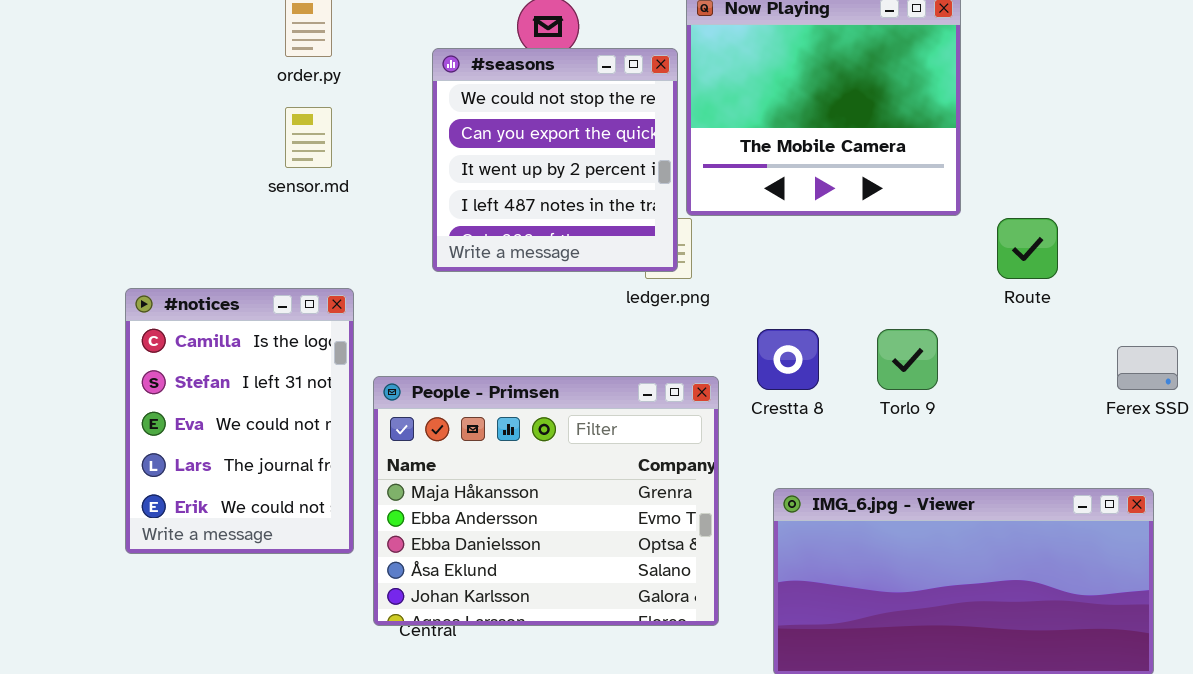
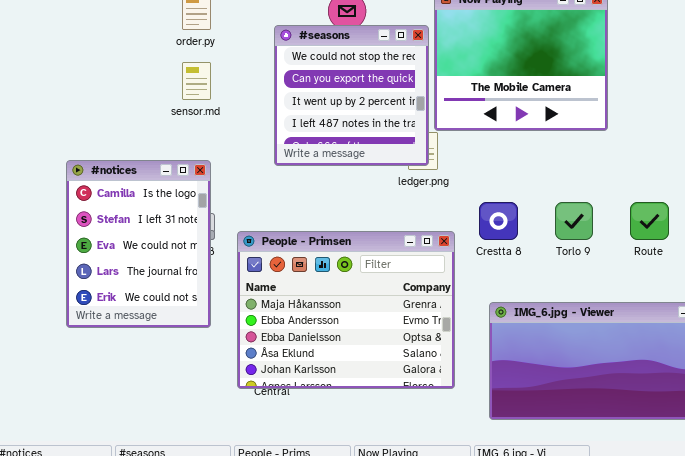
Route: [997,218,1058,279] -> [630,202,669,240], moved
#notices: [125,288,354,554] -> [66,160,211,328], moved

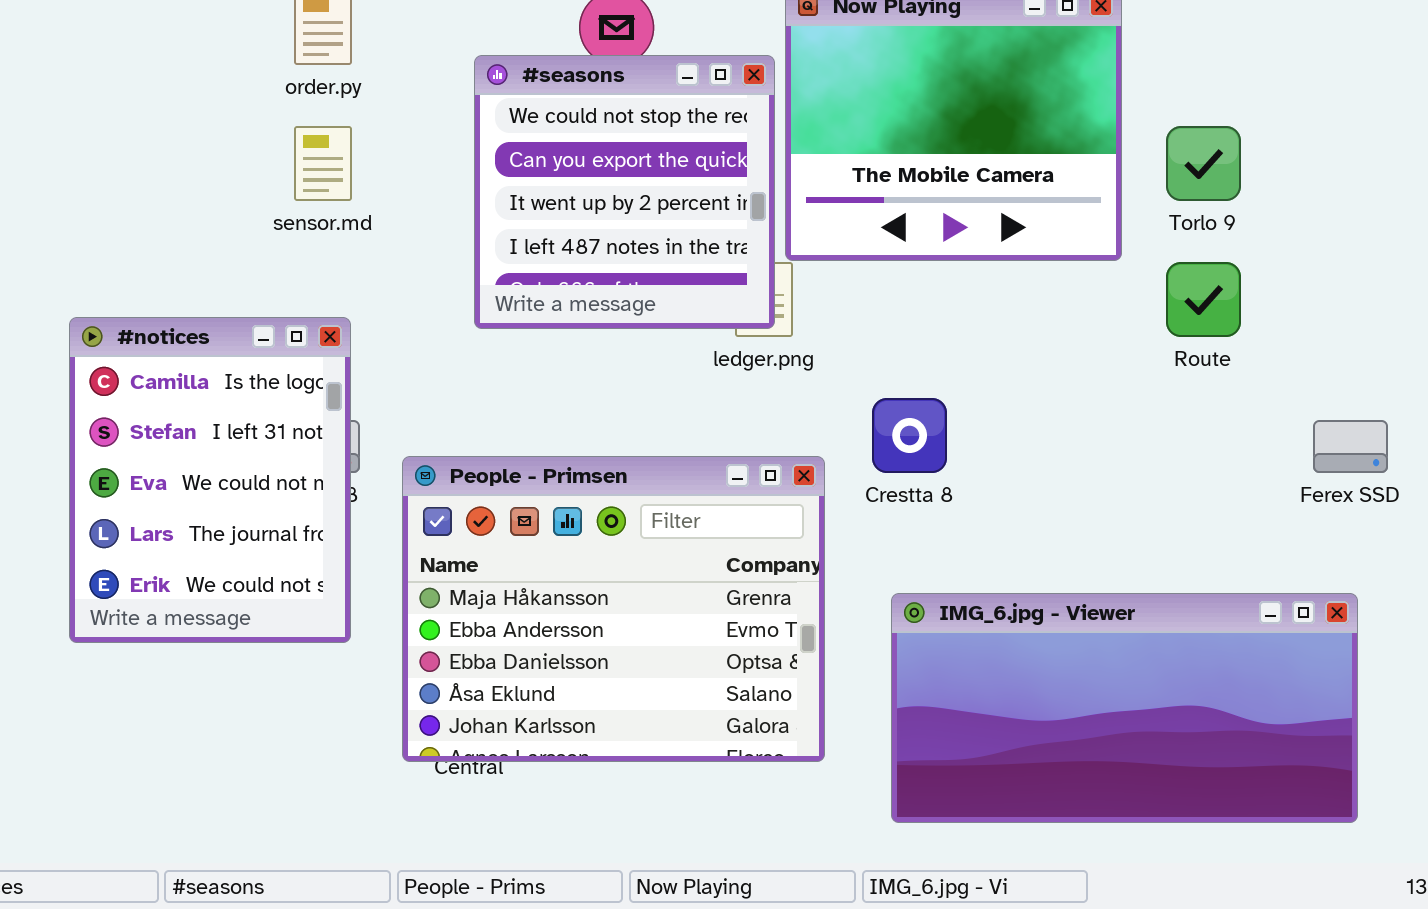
Torlo 9: [555,202,593,240] -> [1166,126,1241,201], moved
Route: [630,202,669,240] -> [1166,262,1241,337], moved

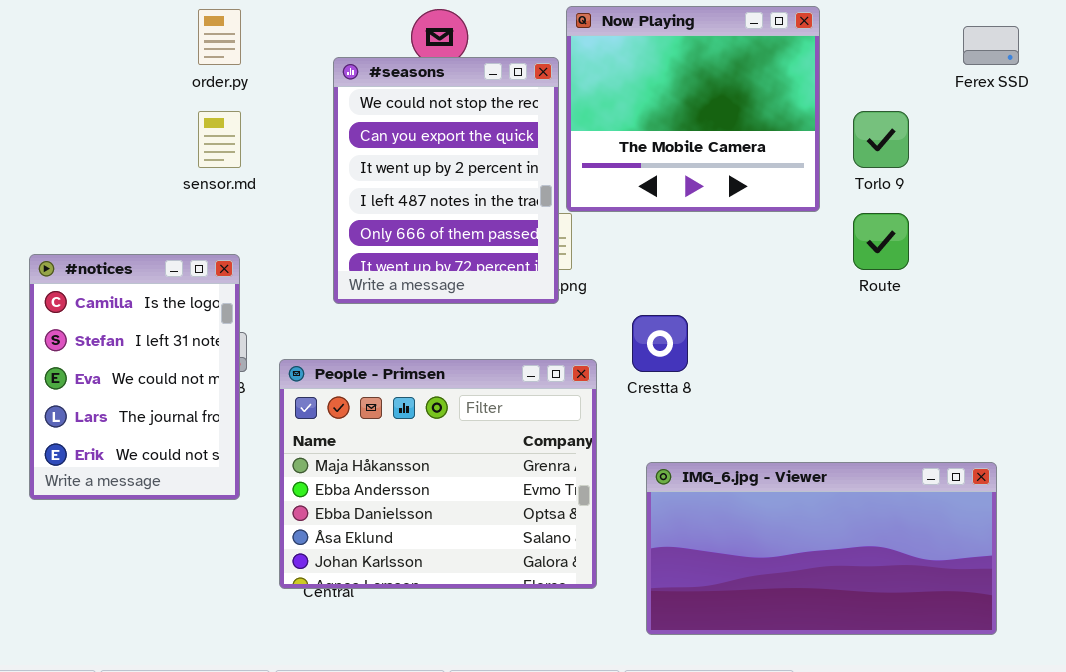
#seasons: [474,55,775,329] -> [333,57,559,304], resized
Ferex SSD: [1313,420,1388,473] -> [963,26,1019,65], moved

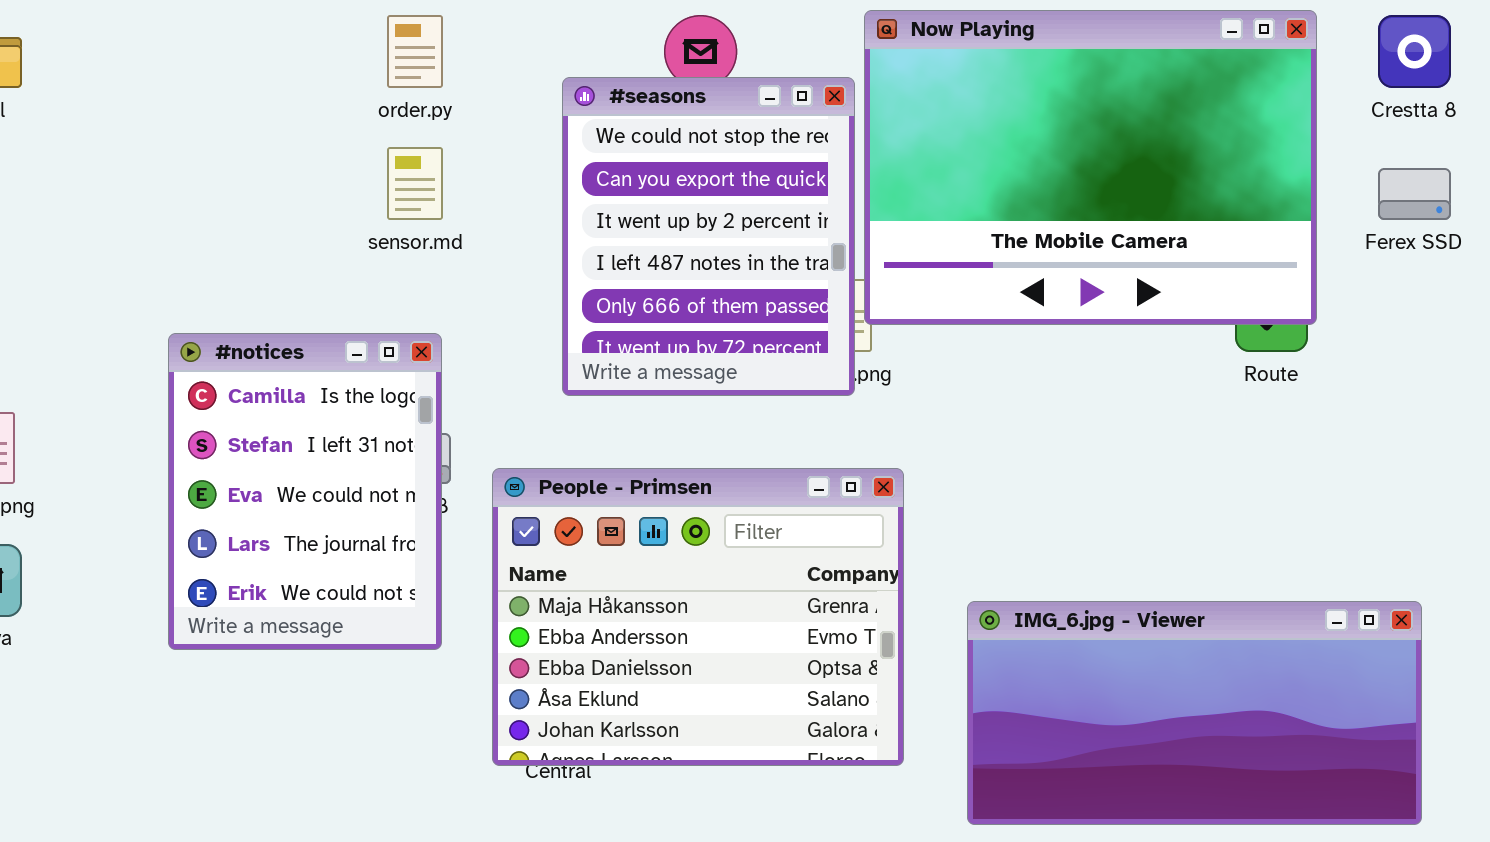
Now Playing: [566,6,820,212] -> [864,10,1317,325], resized
Ferex SSD: [963,26,1019,65] -> [1378,168,1451,220], moved
Crestta 8: [632,315,688,372] -> [1378,15,1451,88], moved

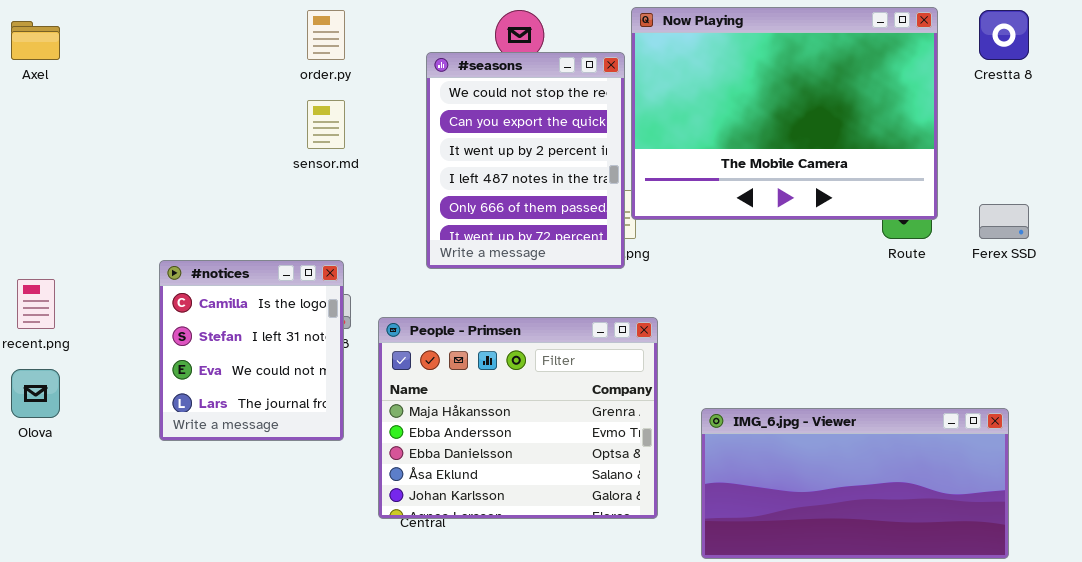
Ferex SSD: [1378,168,1451,220] -> [979,204,1029,239], moved
#notices: [168,333,442,650] -> [159,260,344,441], resized

